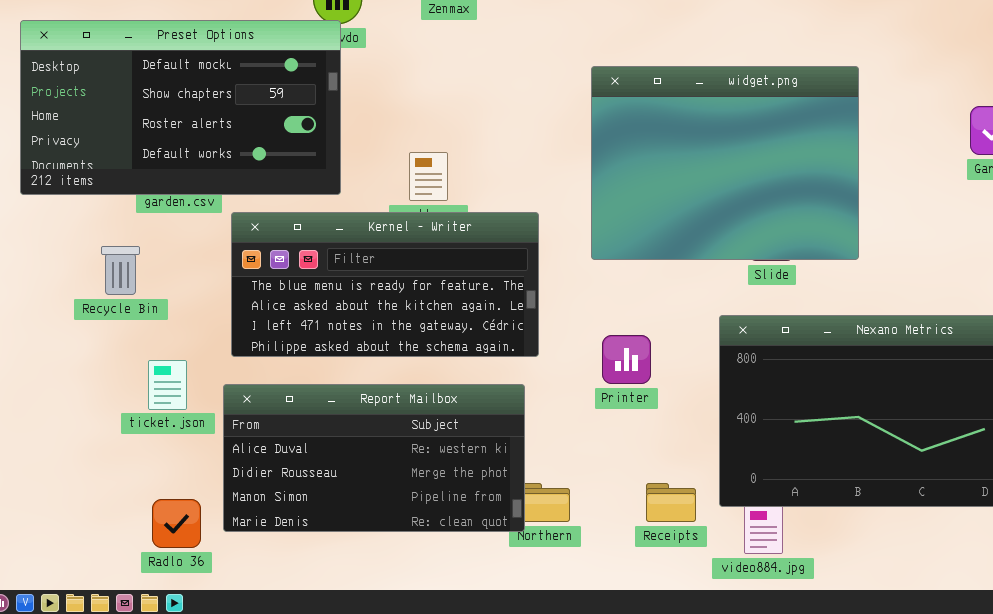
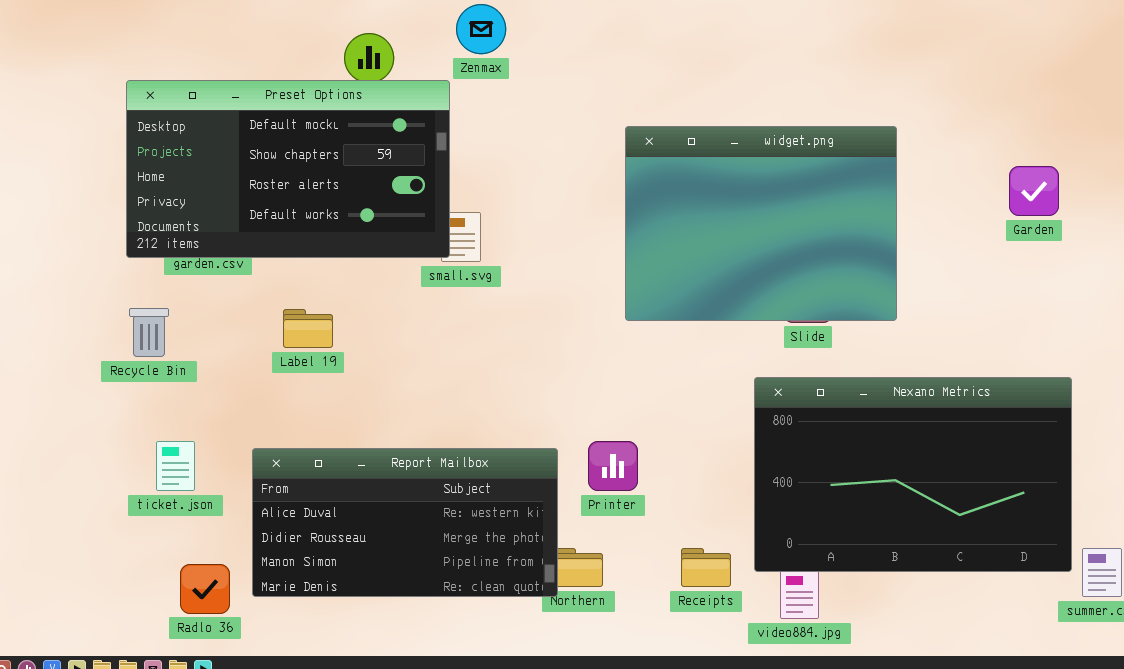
Preset Options: [20,20,341,195] -> [126,80,450,258], moved
Kernel - Writer: [231,212,539,357] -> none, closed
Printer: [602,335,651,384] -> [588,441,638,491], moved
ticket.json: [148,360,187,410] -> [156,441,195,491], moved

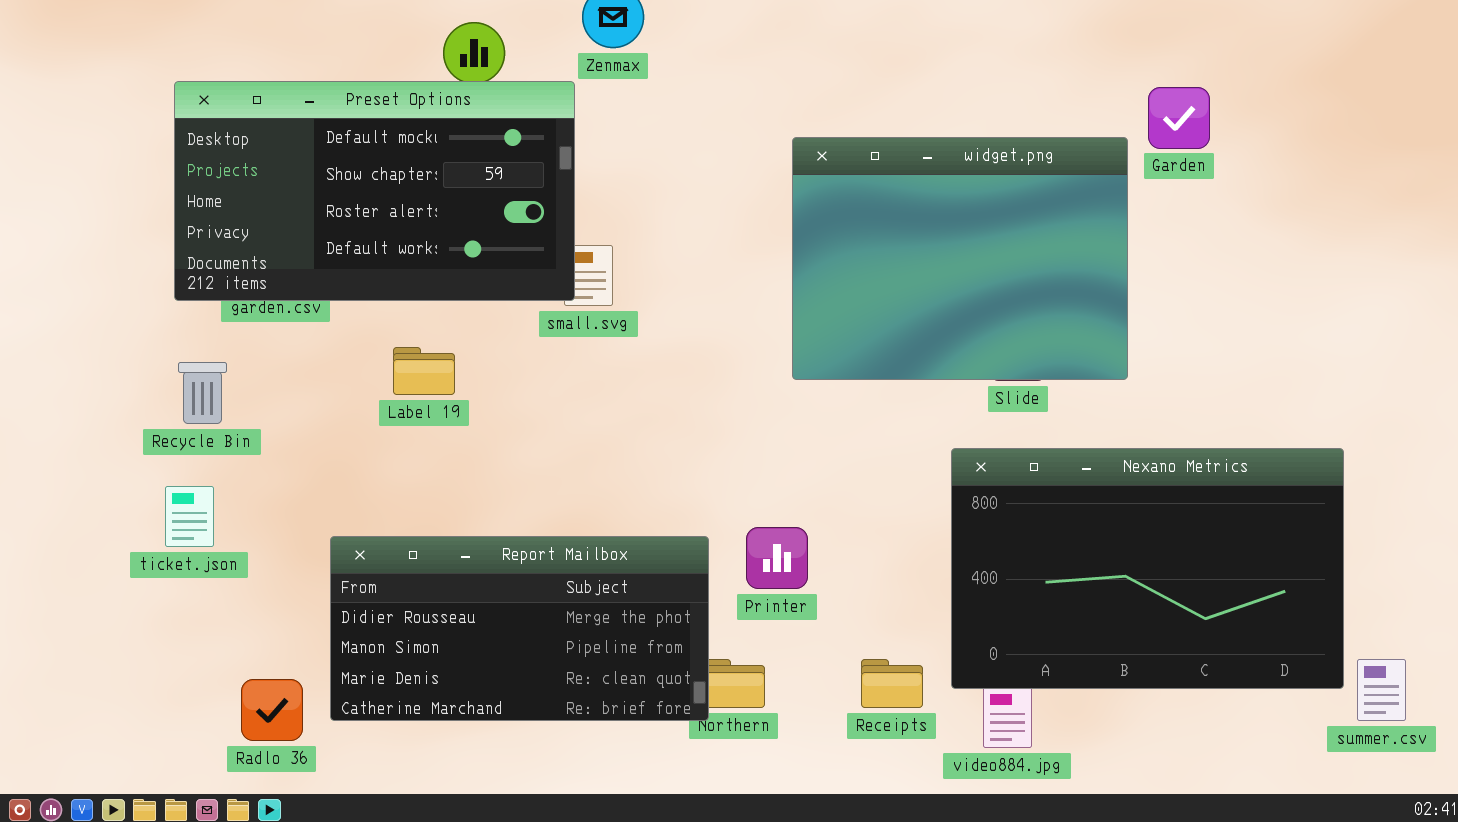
Garden: [1009,166,1059,216] -> [1148,87,1210,149], moved
Label 19: [283,309,333,348] -> [393,347,455,395], moved
ticket.json: [156,441,195,491] -> [165,486,214,547], moved
Report Mailbox: [252,448,558,597] -> [330,536,709,721], scrolled down 1 row

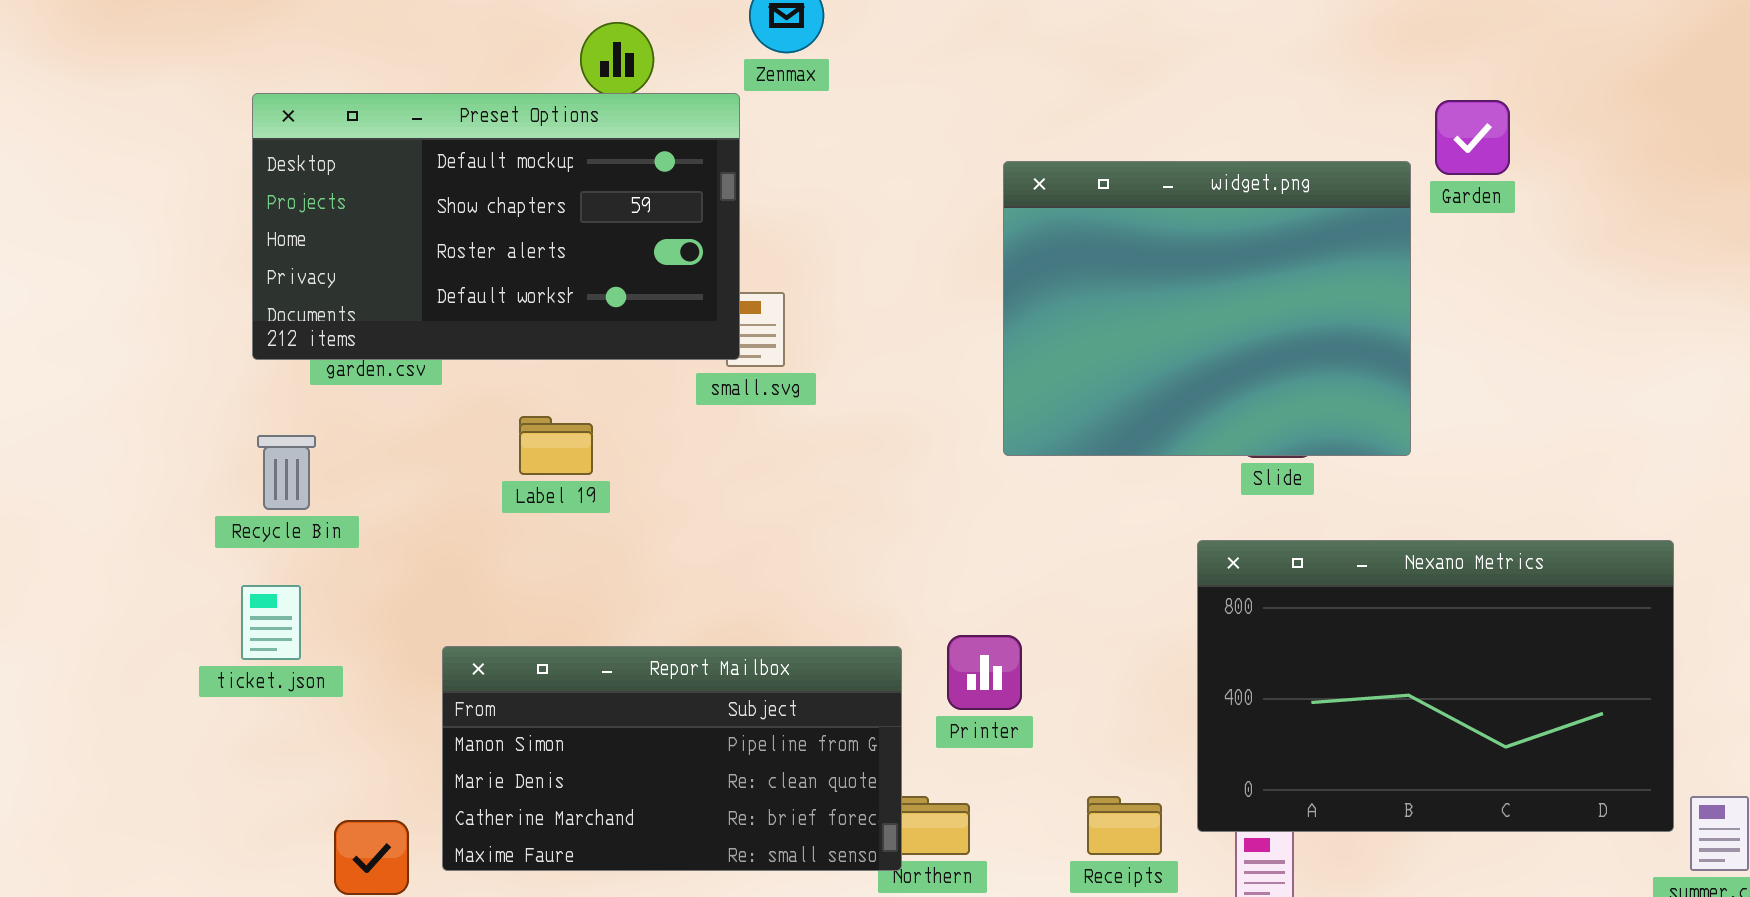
Report Mailbox: [330,536,709,721] -> [442,646,902,871], scrolled down 1 row

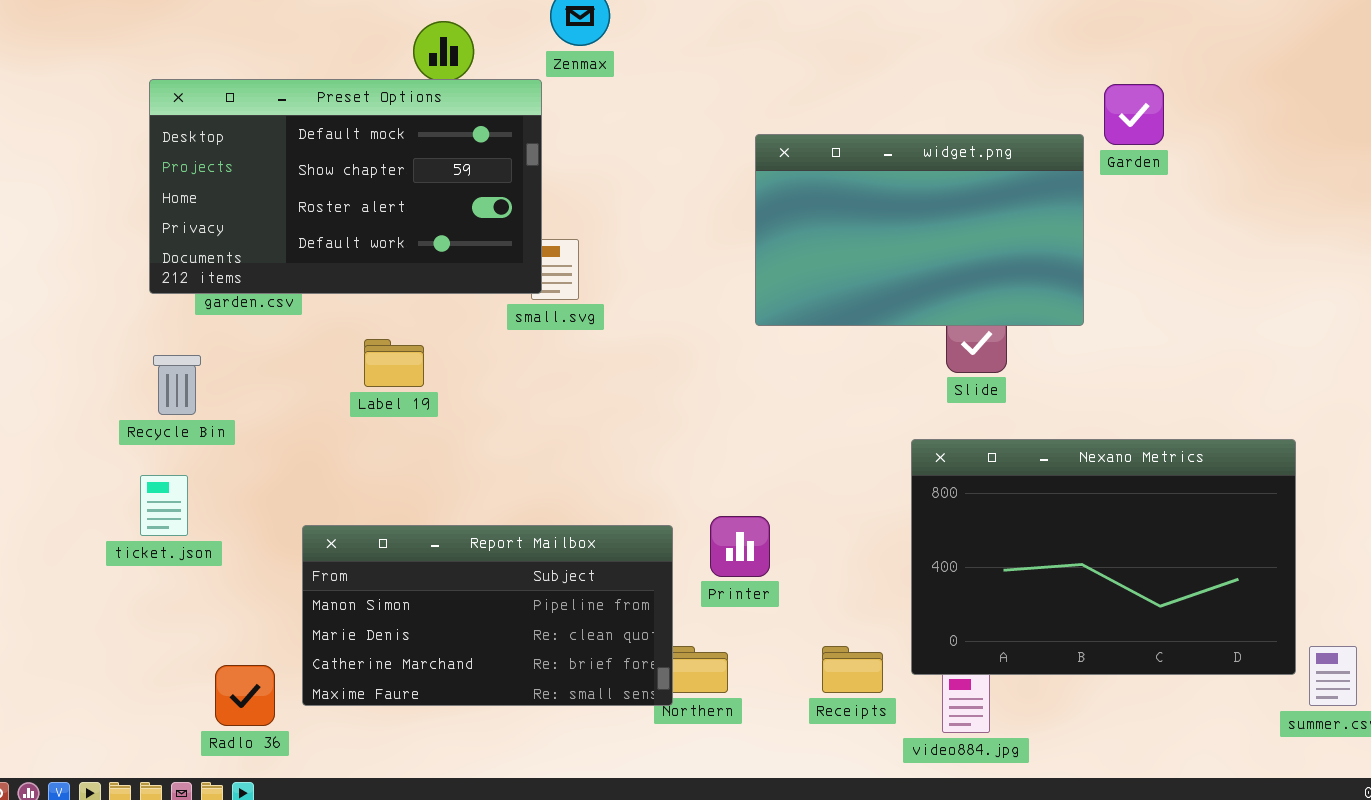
widget.png: [1003,161,1411,456] -> [755,134,1084,326], resized

